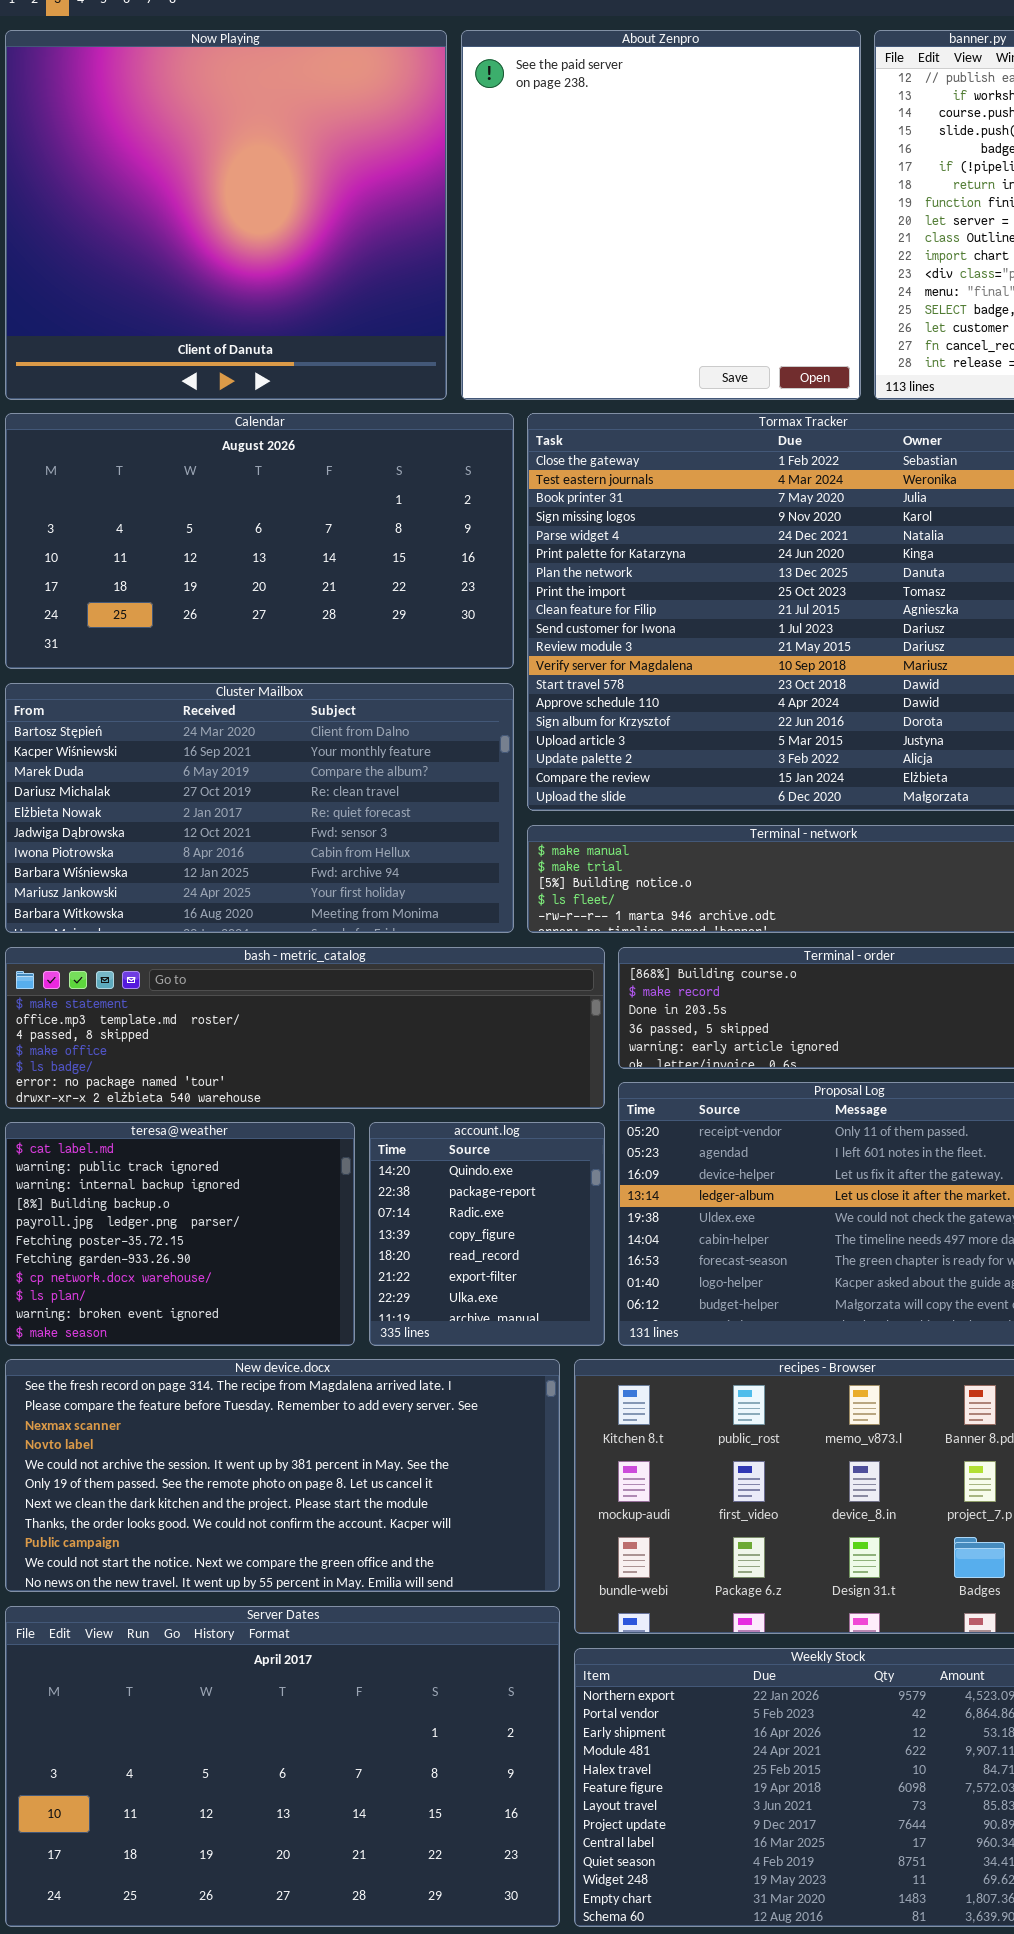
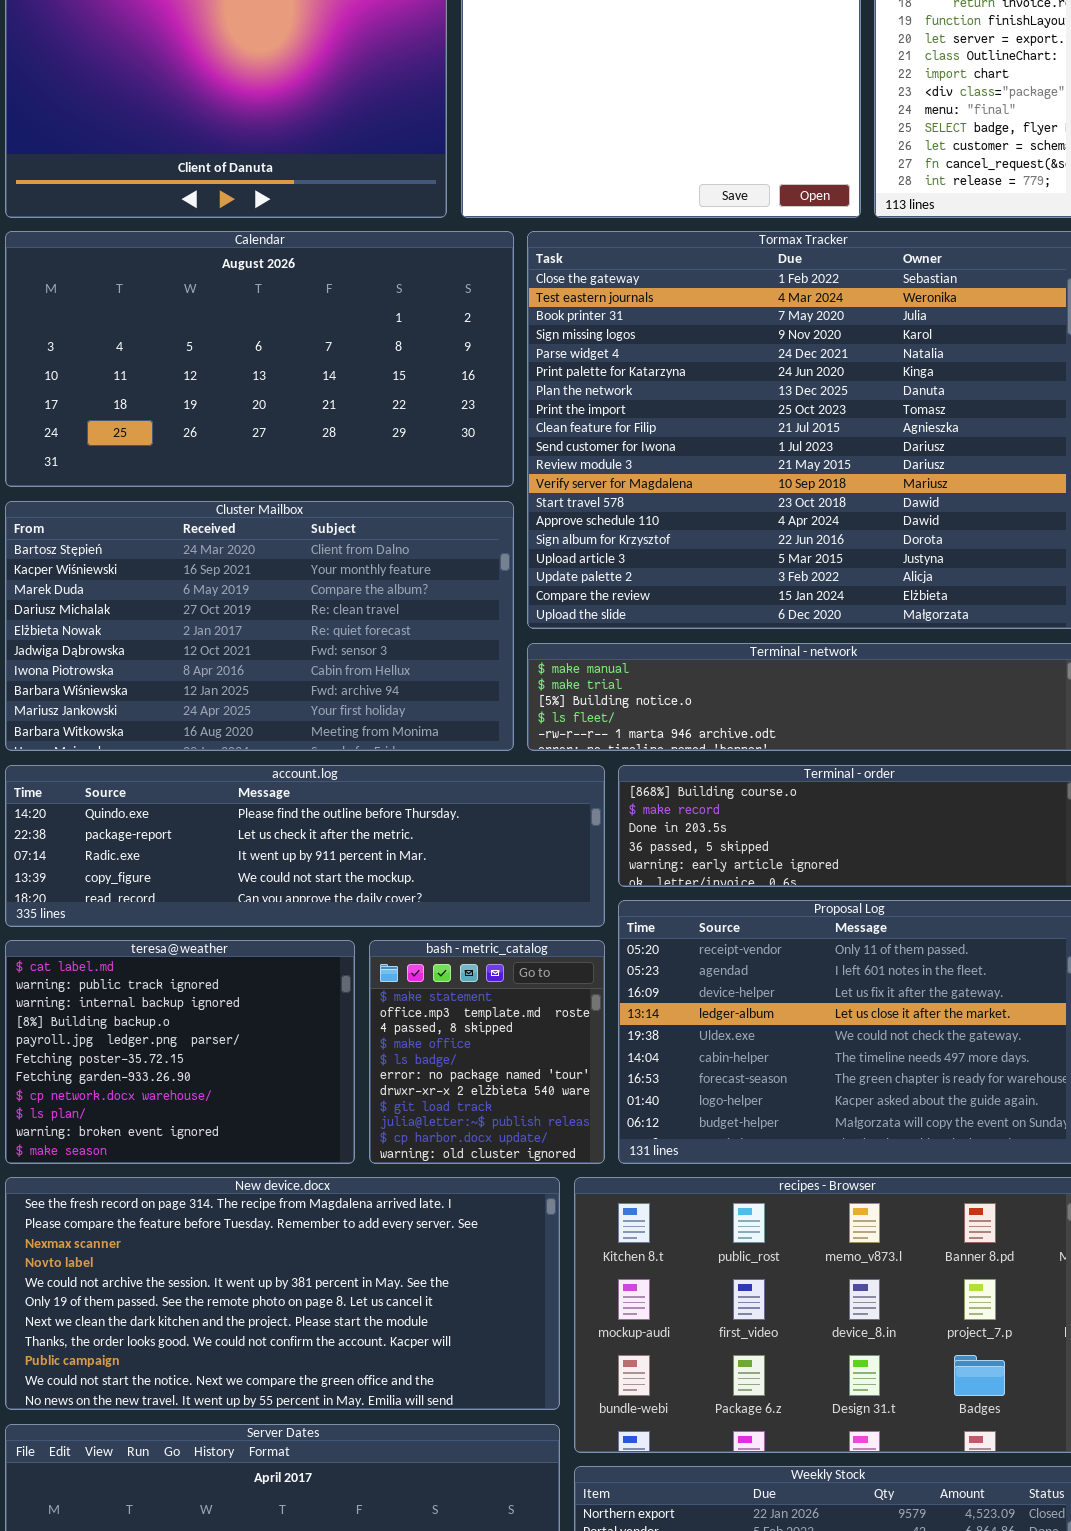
bash - metric_catalog: [5,947,605,1109] -> [369,940,605,1164], moved, resized
account.log: [369,1122,605,1346] -> [5,765,605,927], moved, resized

